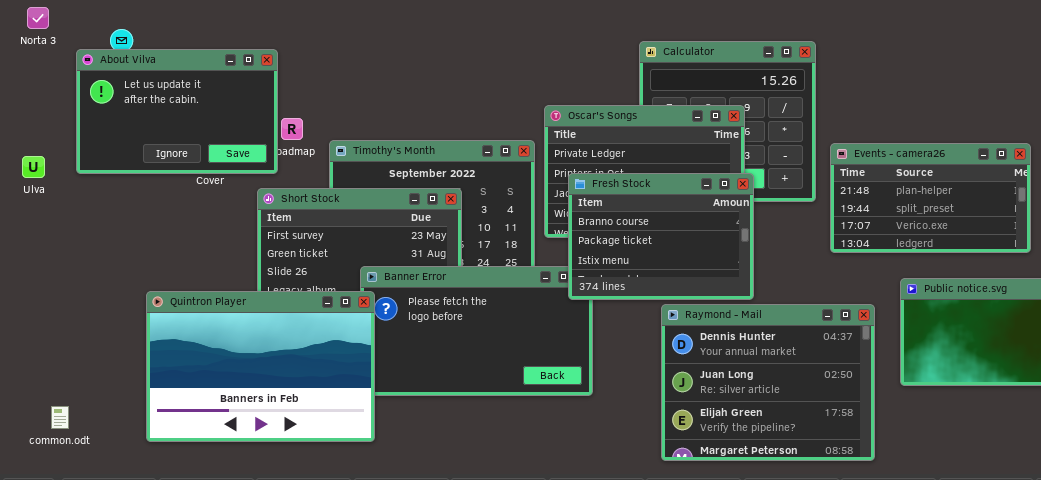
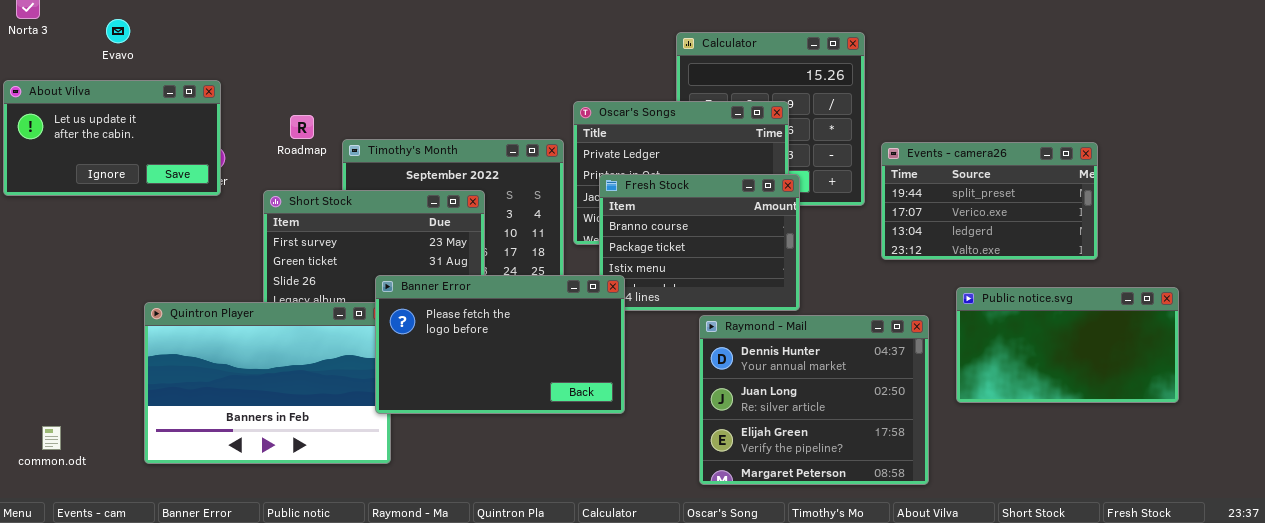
About Vilva: [76,49,278,174] -> [3,80,221,196], moved, resized
Events - camera26: [830,143,1031,253] -> [881,142,1098,260], scrolled down 1 row
Banner Error: [360,266,593,396] -> [375,275,625,414], raised

